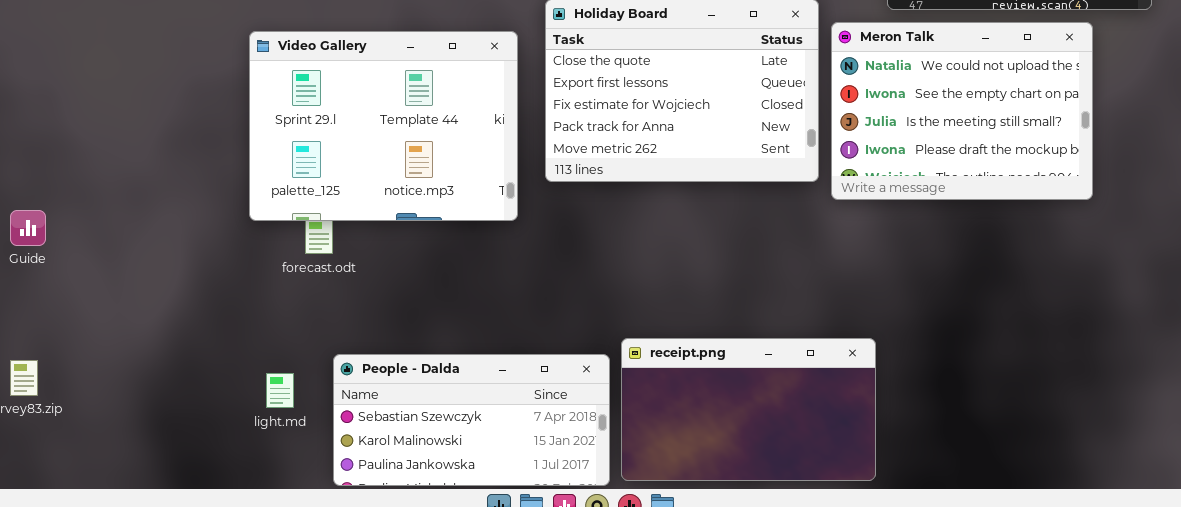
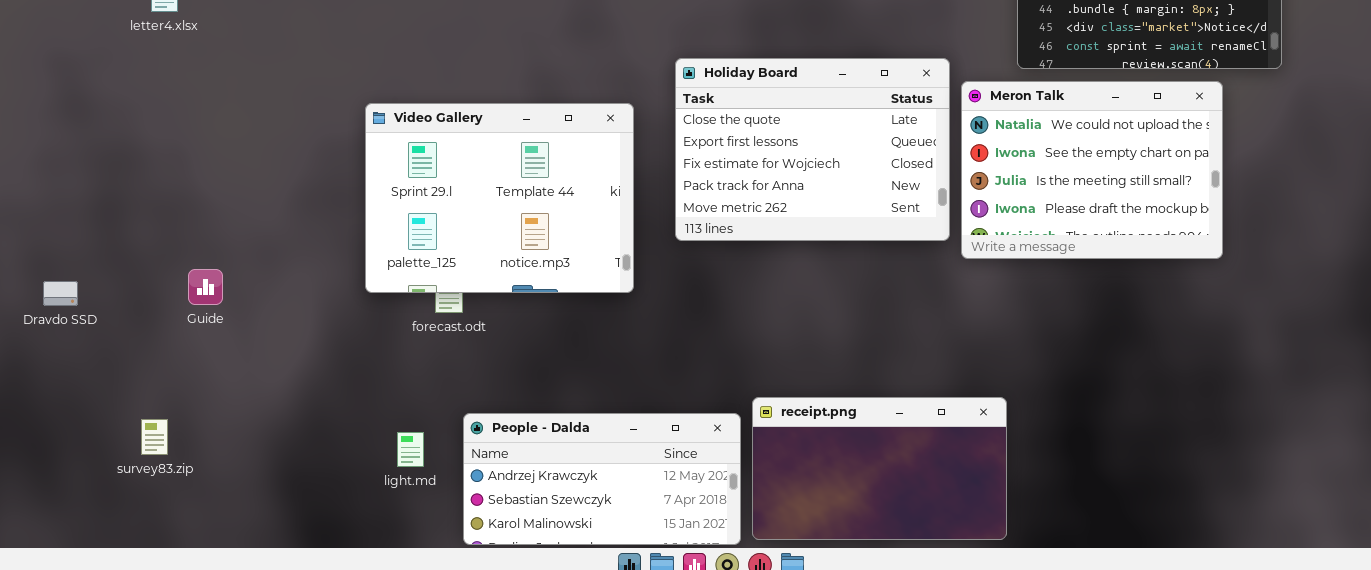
Video Gallery: [249,31,518,221] -> [365,103,634,293], moved
Guide: [10,210,46,246] -> [188,269,223,305], moved
People - Dalda: [333,354,610,486] -> [463,413,741,545], scrolled up 1 row

